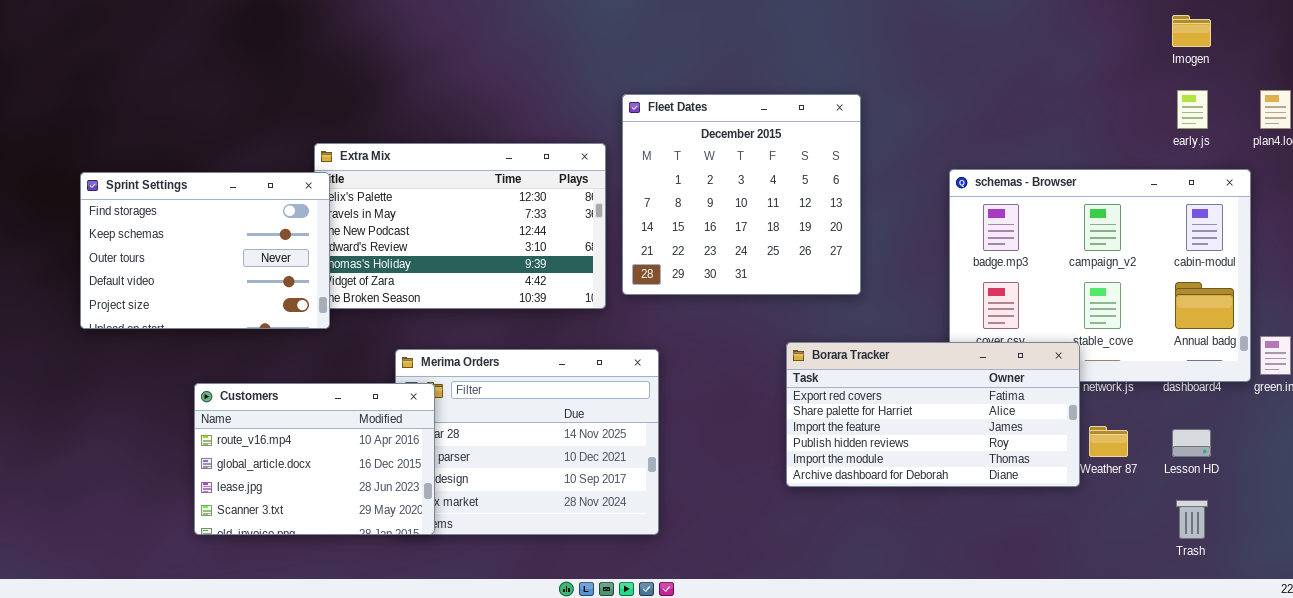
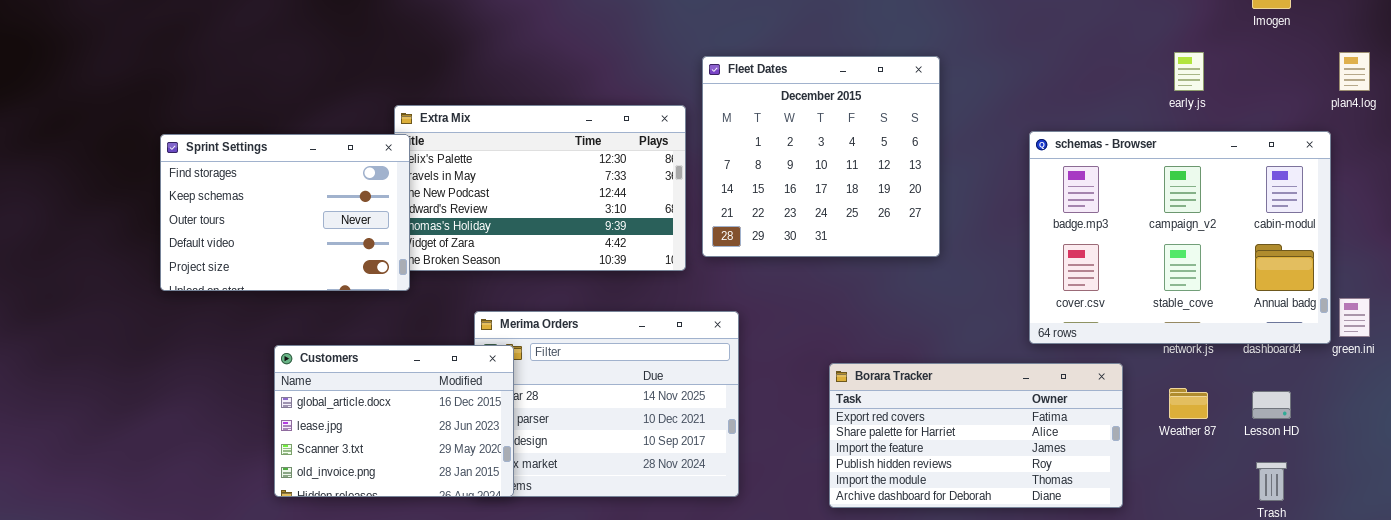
early.js: [1177,90,1208,129] -> [1174,52,1204,91], moved
Borara Tracker: [786,342,1080,487] -> [829,363,1123,508], moved
Customers: [194,383,435,535] -> [274,345,514,497], scrolled down 1 row

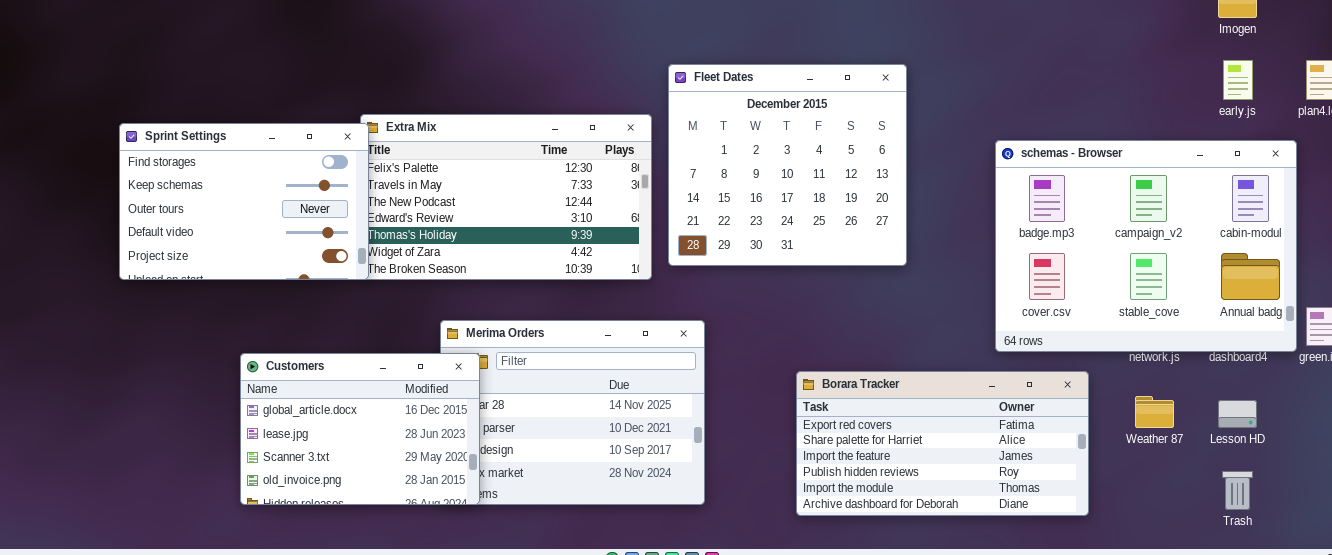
early.js: [1174,52,1204,91] -> [1223,60,1253,100], moved
Sprint Settings: [160,134,410,291] -> [119,123,369,280], moved

